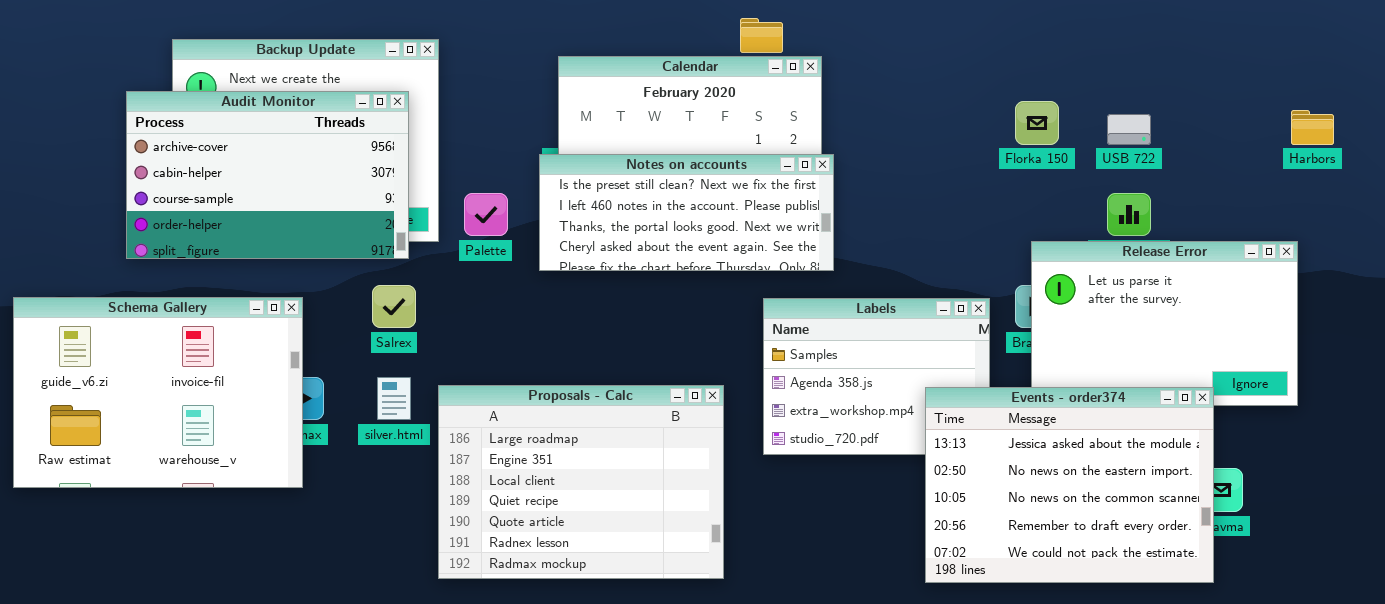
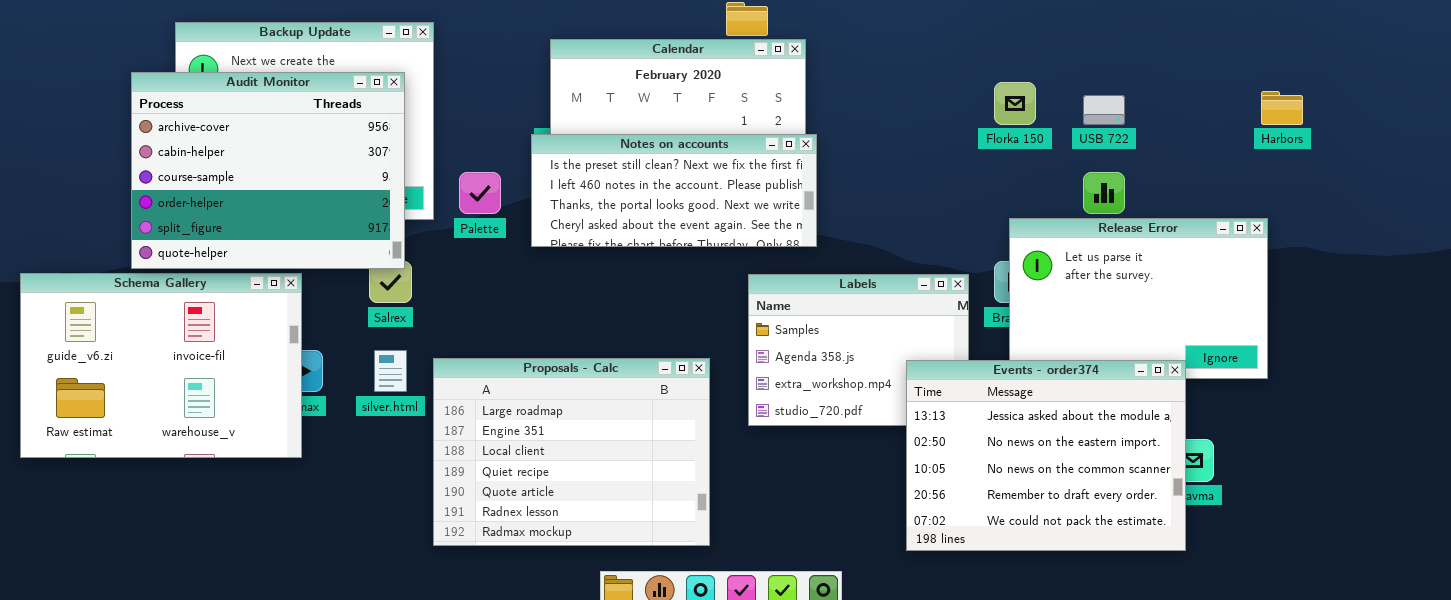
Audit Monitor: [126,91,409,259] -> [131,72,405,269], resized

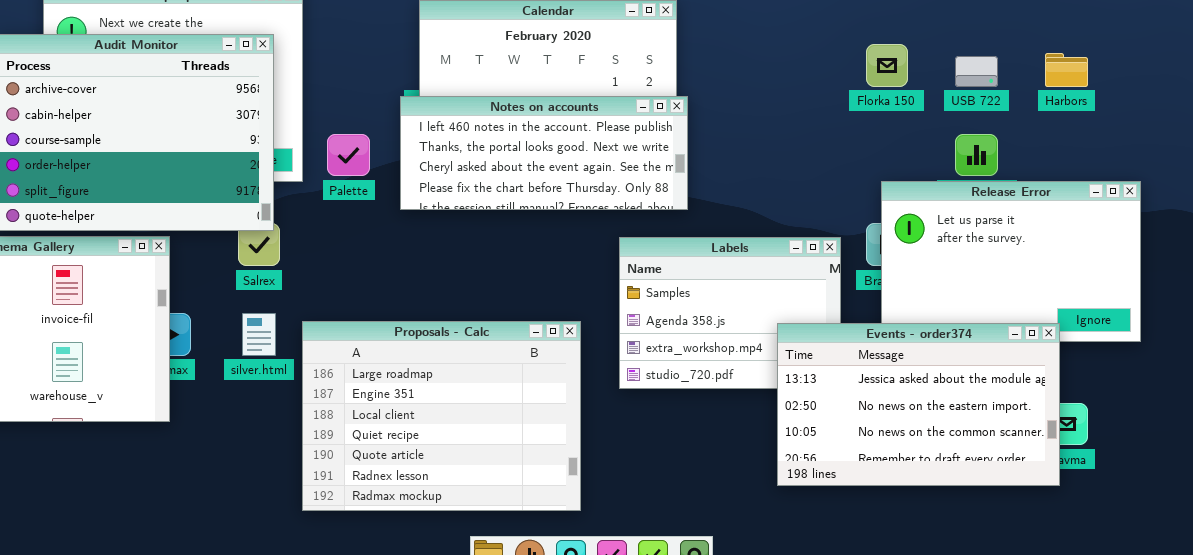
Harbors: [1261,91,1303,125] -> [1045,53,1088,87], moved
Notes on accounts: [531,134,817,247] -> [400,96,688,210], scrolled down 1 row
Events - order374: [906,360,1186,551] -> [777,323,1060,486], resized

